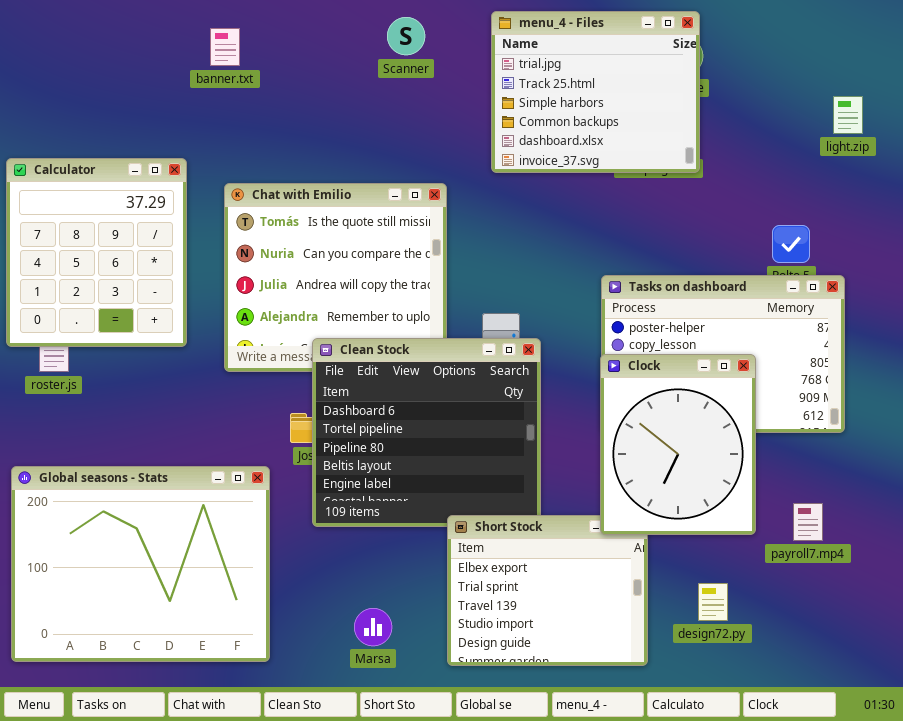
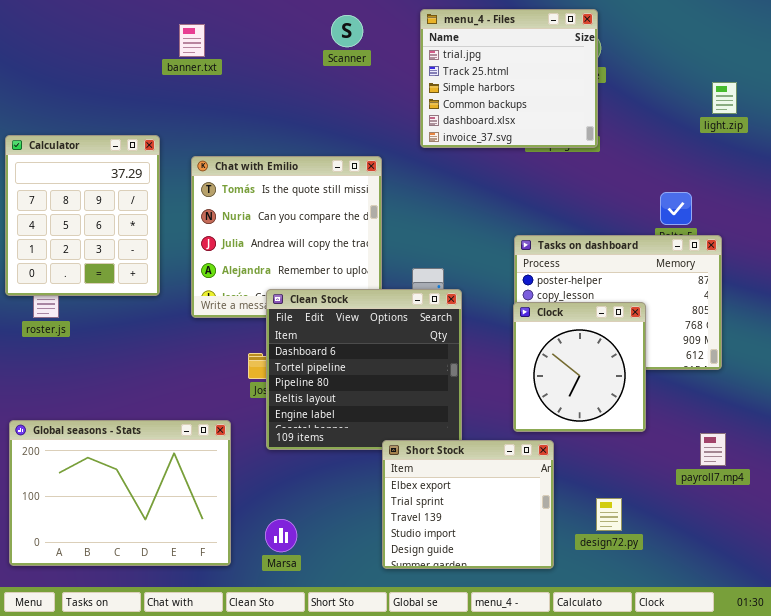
Clock: [600,354,756,535] -> [513,302,646,432], resized
Global seasons - Stats: [11,466,270,662] -> [9,420,231,566], resized
payroll7.mp4: [793,503,823,541] -> [700,433,726,466], moved
Marsa: [354,608,392,646] -> [265,519,297,552], moved

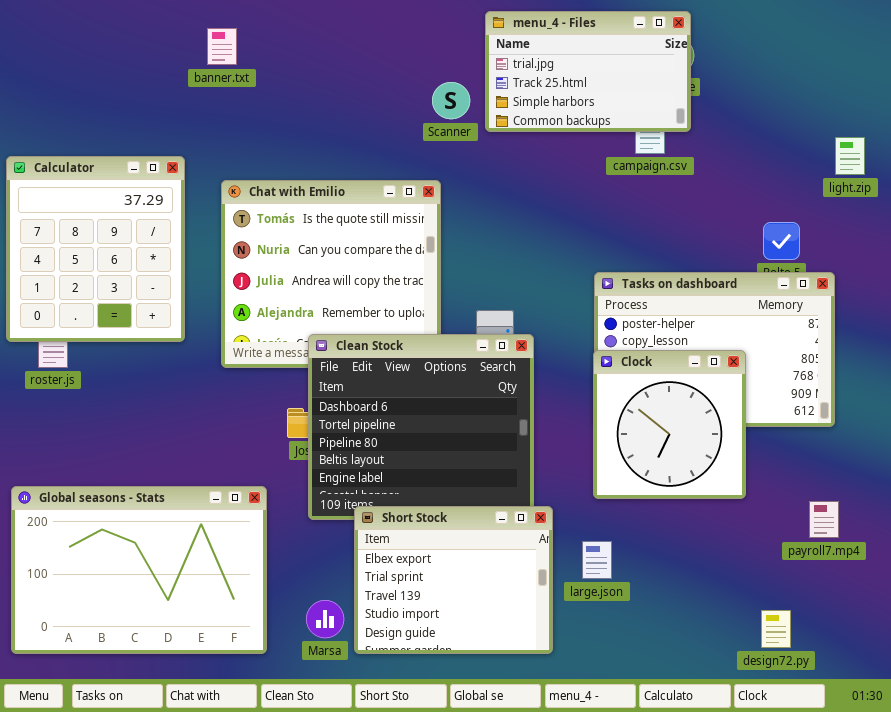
menu_4 - Files: [420,9,598,148] -> [485,11,691,132], resized
Scanner: [331,15,363,47] -> [432,82,470,119], moved
light.zip: [712,82,737,114] -> [835,137,865,175], moved
Short Stock: [382,440,554,569] -> [354,506,553,654], moved
design72.py: [596,498,622,531] -> [761,610,791,648], moved

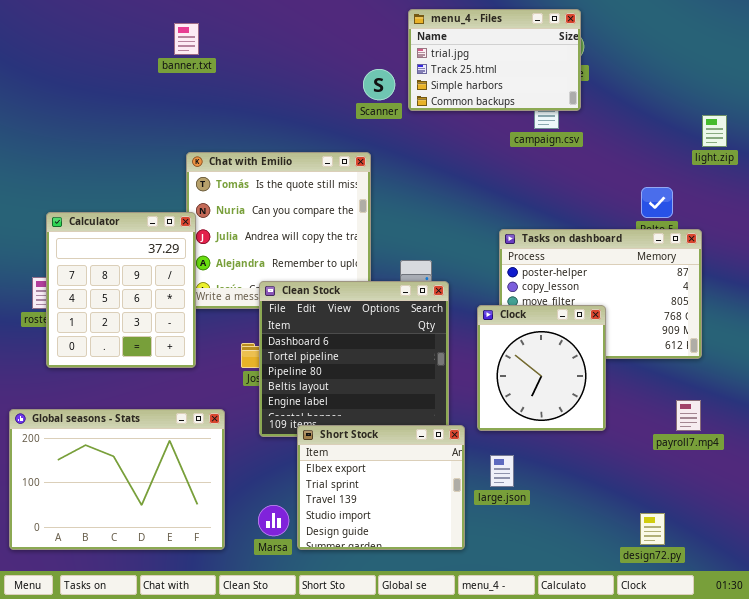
Calculator: [6,156,185,342] -> [46,212,196,368], moved
Clock: [593,350,746,499] -> [477,305,606,431], moved
payroll7.mp4: [809,501,839,538] -> [676,400,701,431], moved

